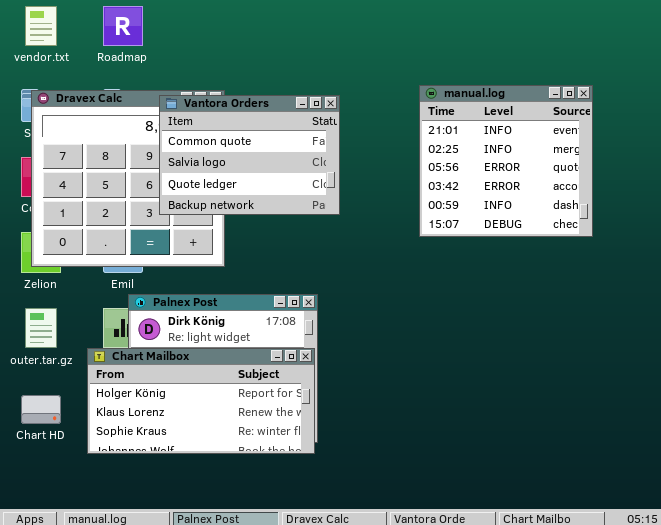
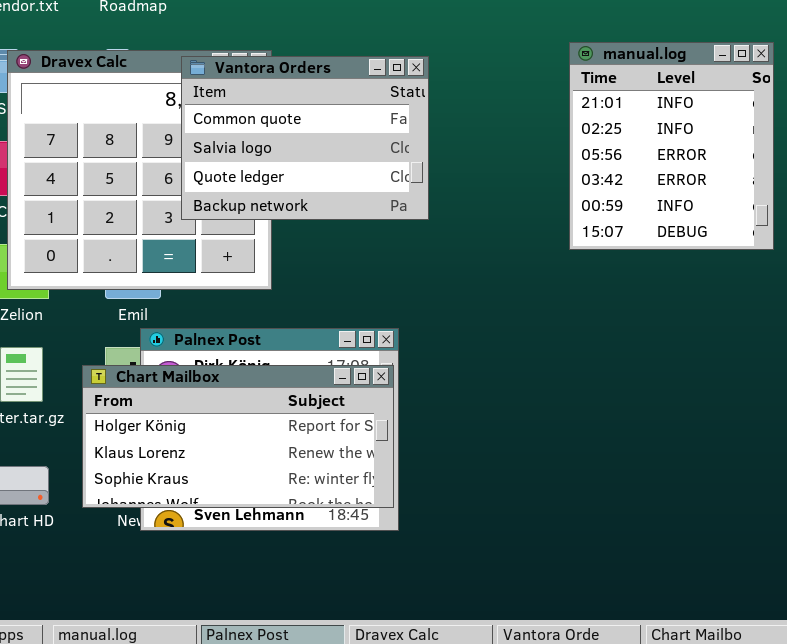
manual.log: [419,85,593,237] -> [569,42,774,250], resized
Chart Mailbox: [87,348,315,454] -> [82,365,394,508], moved

